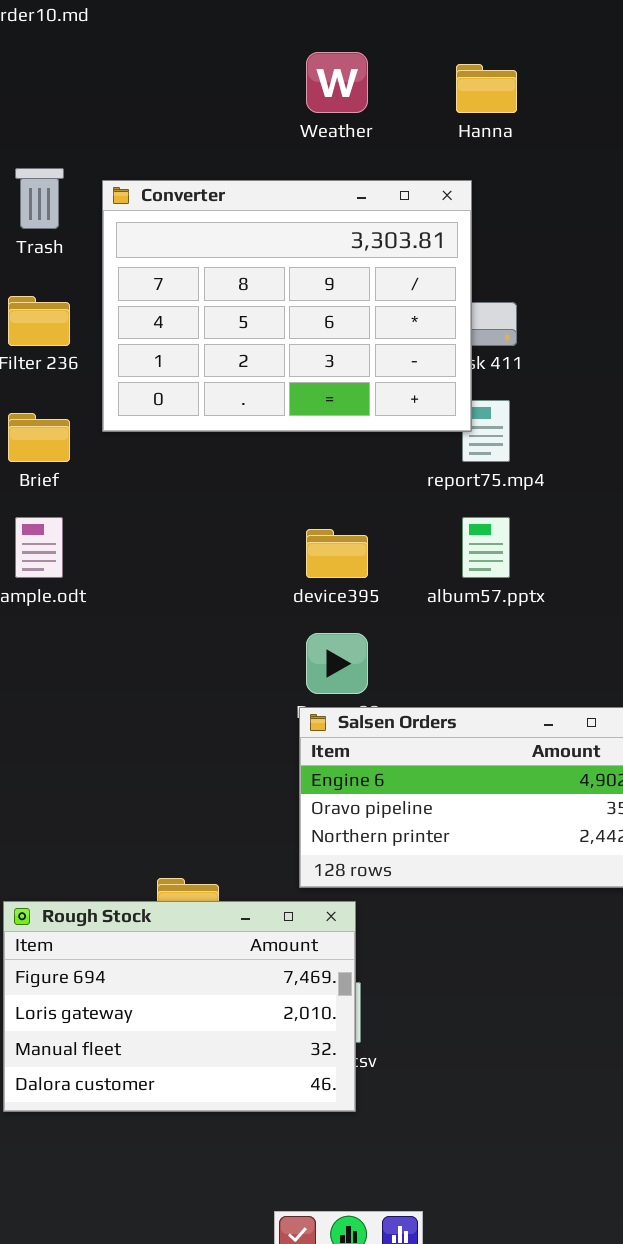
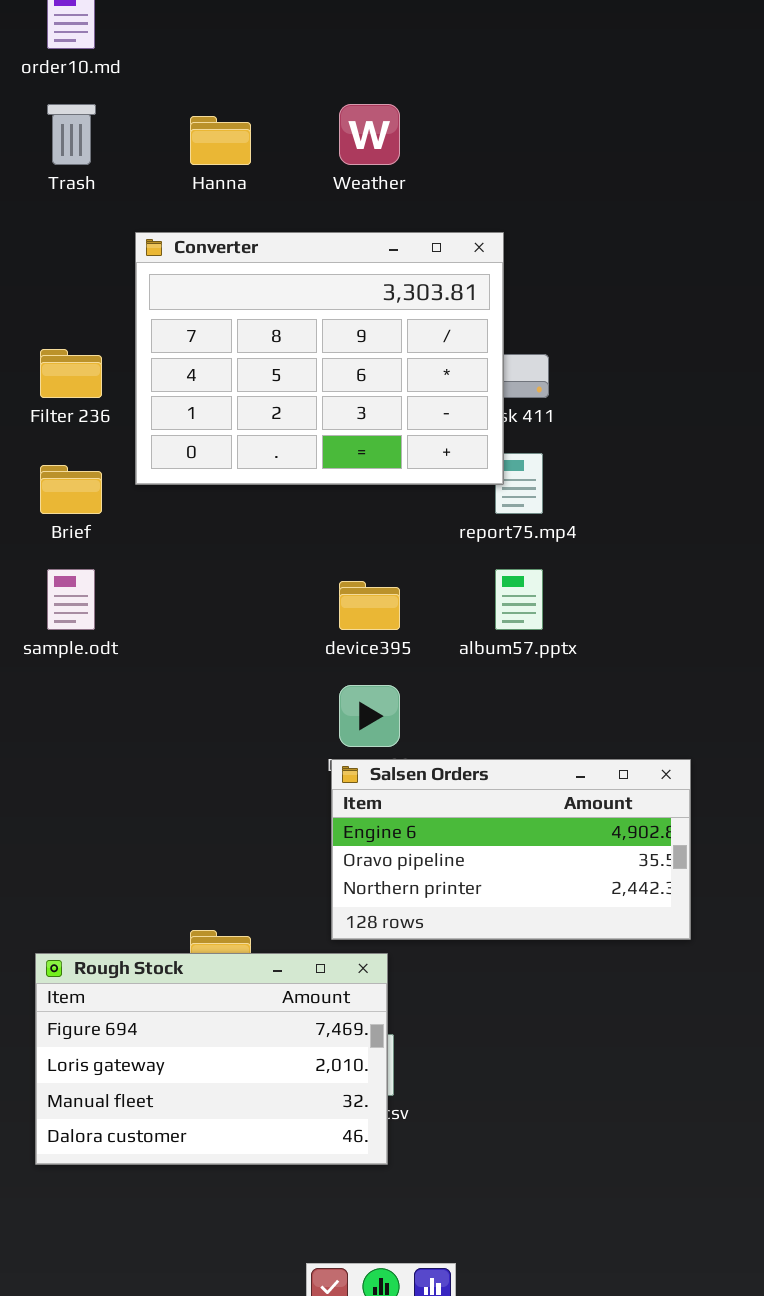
Hanna: [456,64,517,113] -> [190,116,251,165], moved
Trash: [15,168,64,229] -> [47,104,96,165], moved

